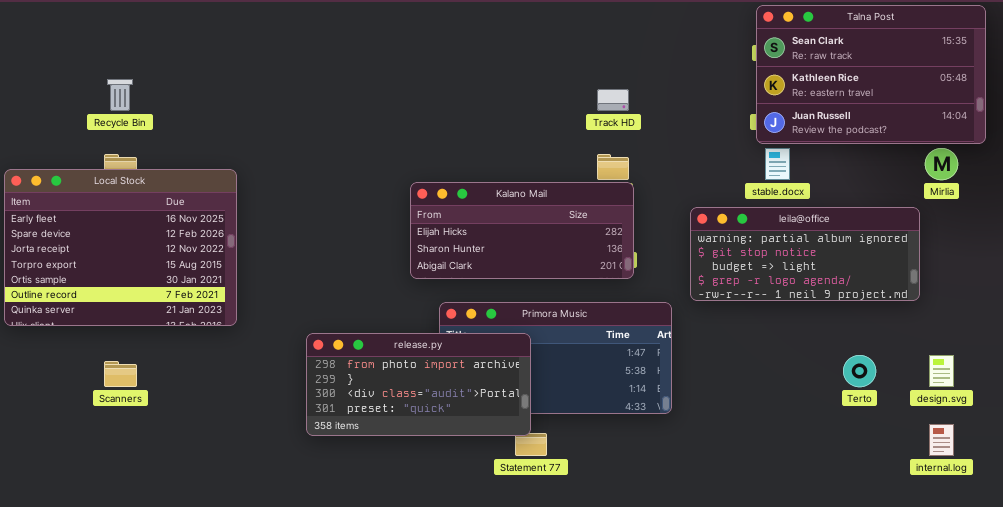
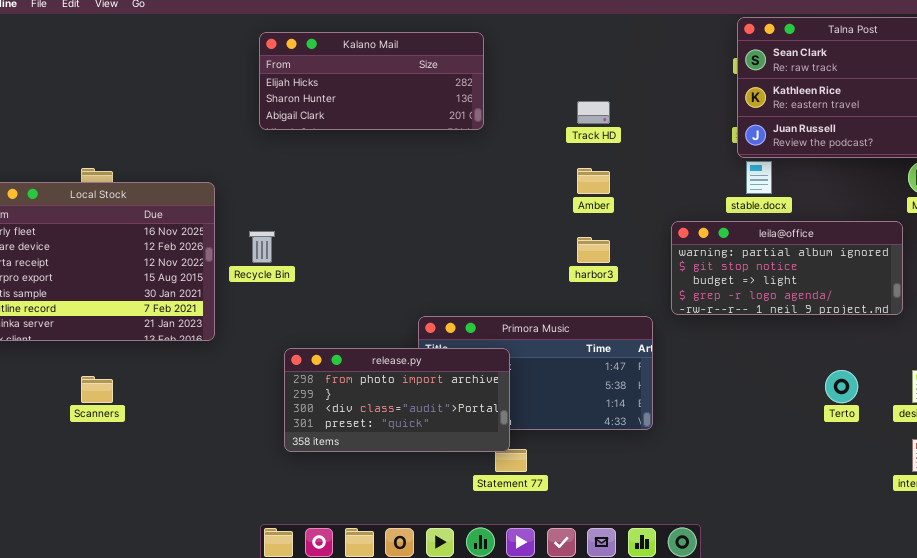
Recycle Bin: [107,79,133,111] -> [249,231,275,263], moved
Kalano Mail: [410,182,634,279] -> [259,32,484,130], moved

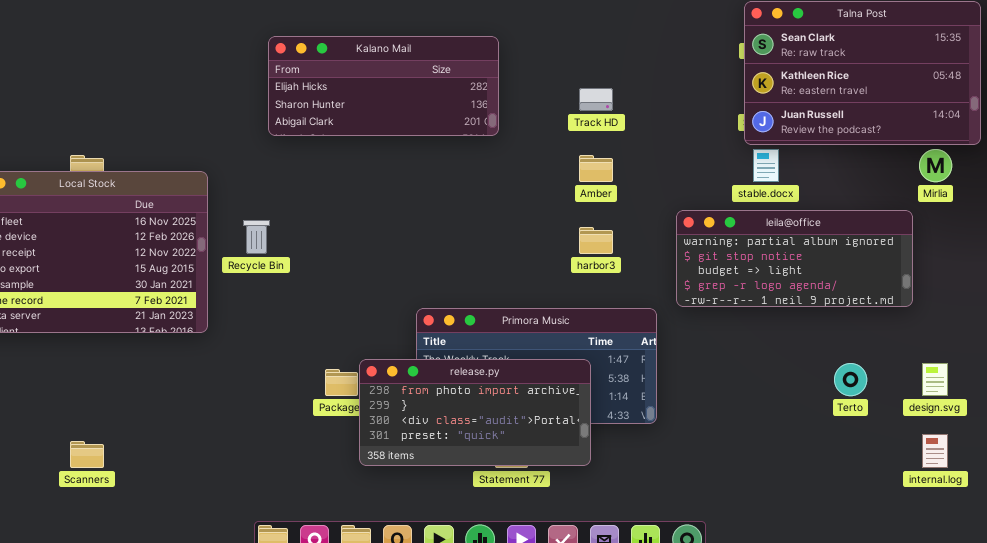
Kalano Mail: [259,32,484,130] -> [268,36,499,136], moved
release.py: [284,348,510,452] -> [359,359,591,466], moved
Scanners: [81,376,113,403] -> [70,441,104,468], moved

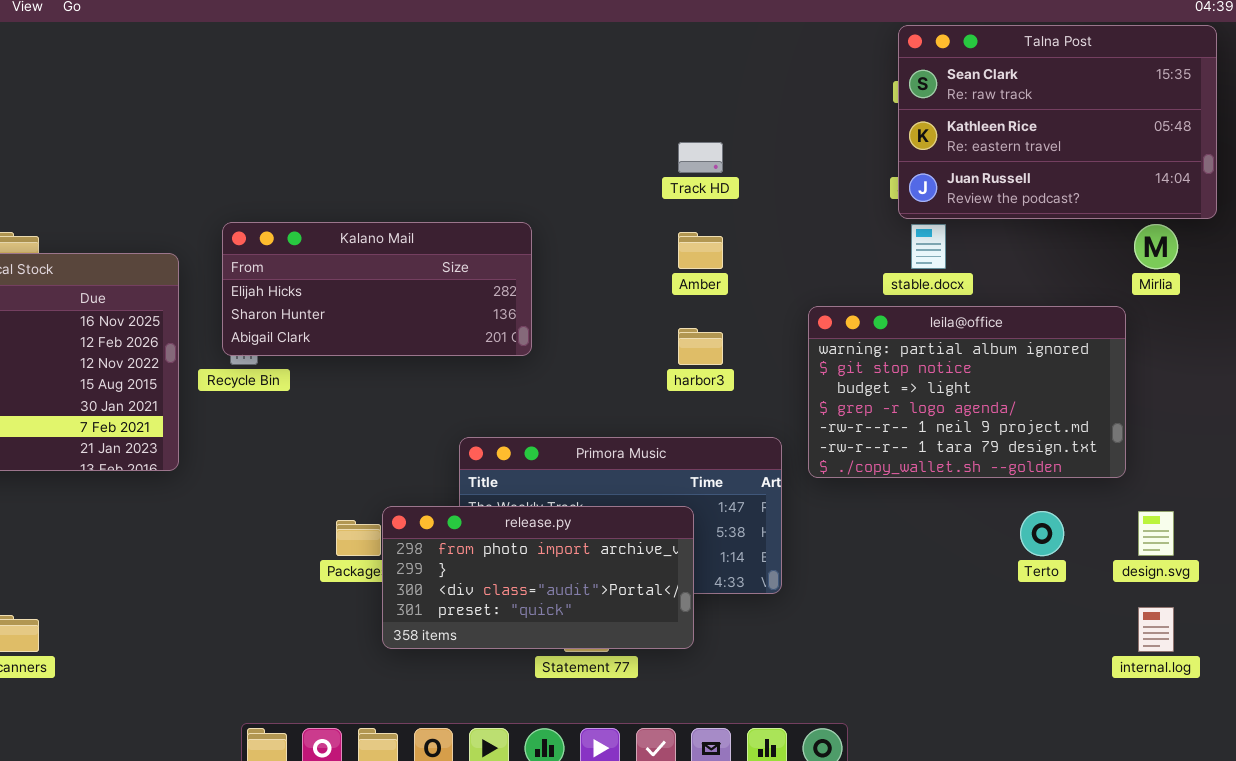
Kalano Mail: [268,36,499,136] -> [222,222,532,356], moved
leila@office: [676,210,913,307] -> [808,306,1126,478], resized

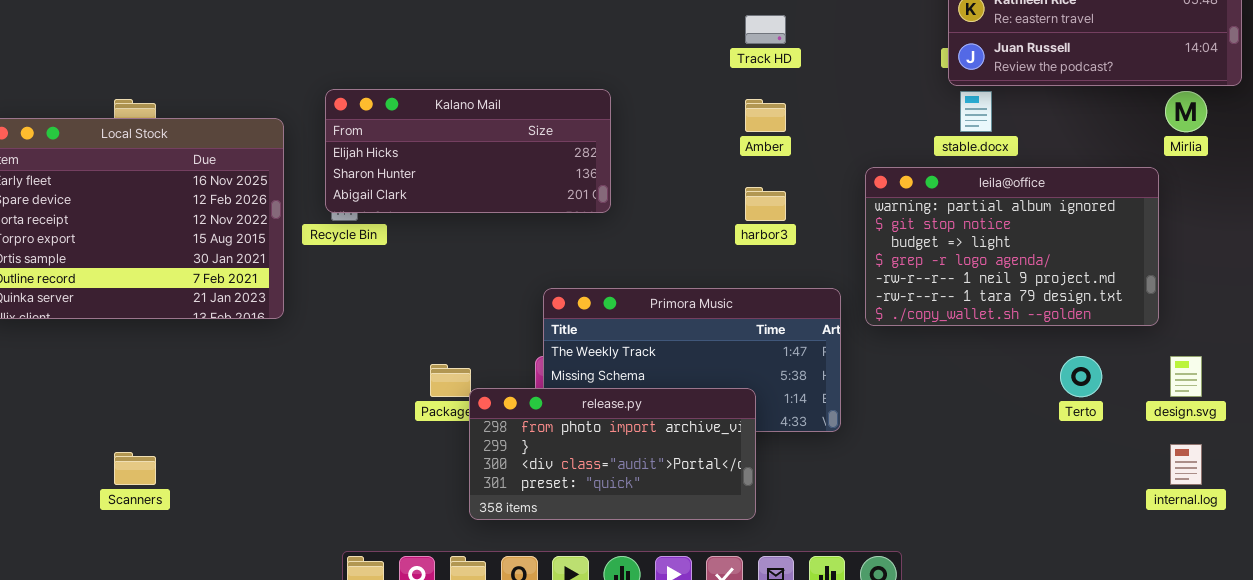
release.py: [382,506,694,649] -> [469,388,756,520], moved

